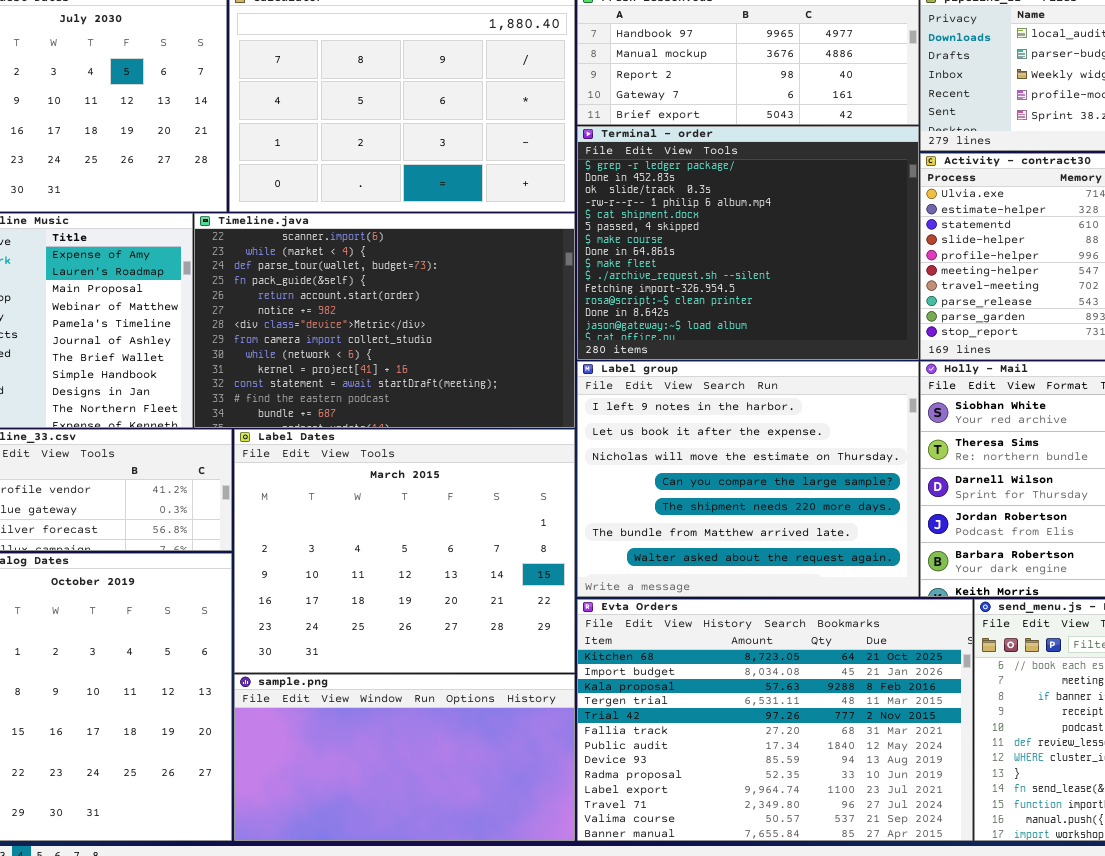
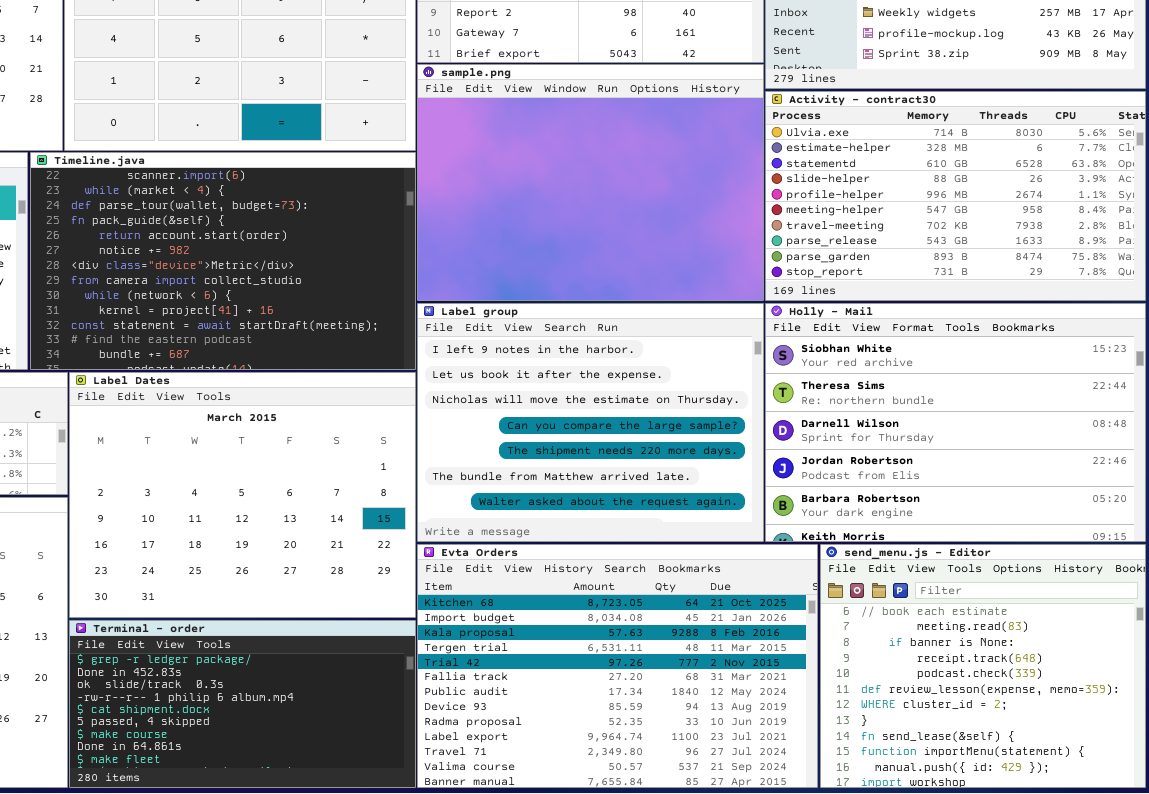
Terminal - order: [577,126,919,360] -> [69,620,416,788], moved, resized
sample.png: [234,674,575,841] -> [417,64,764,301], moved, resized

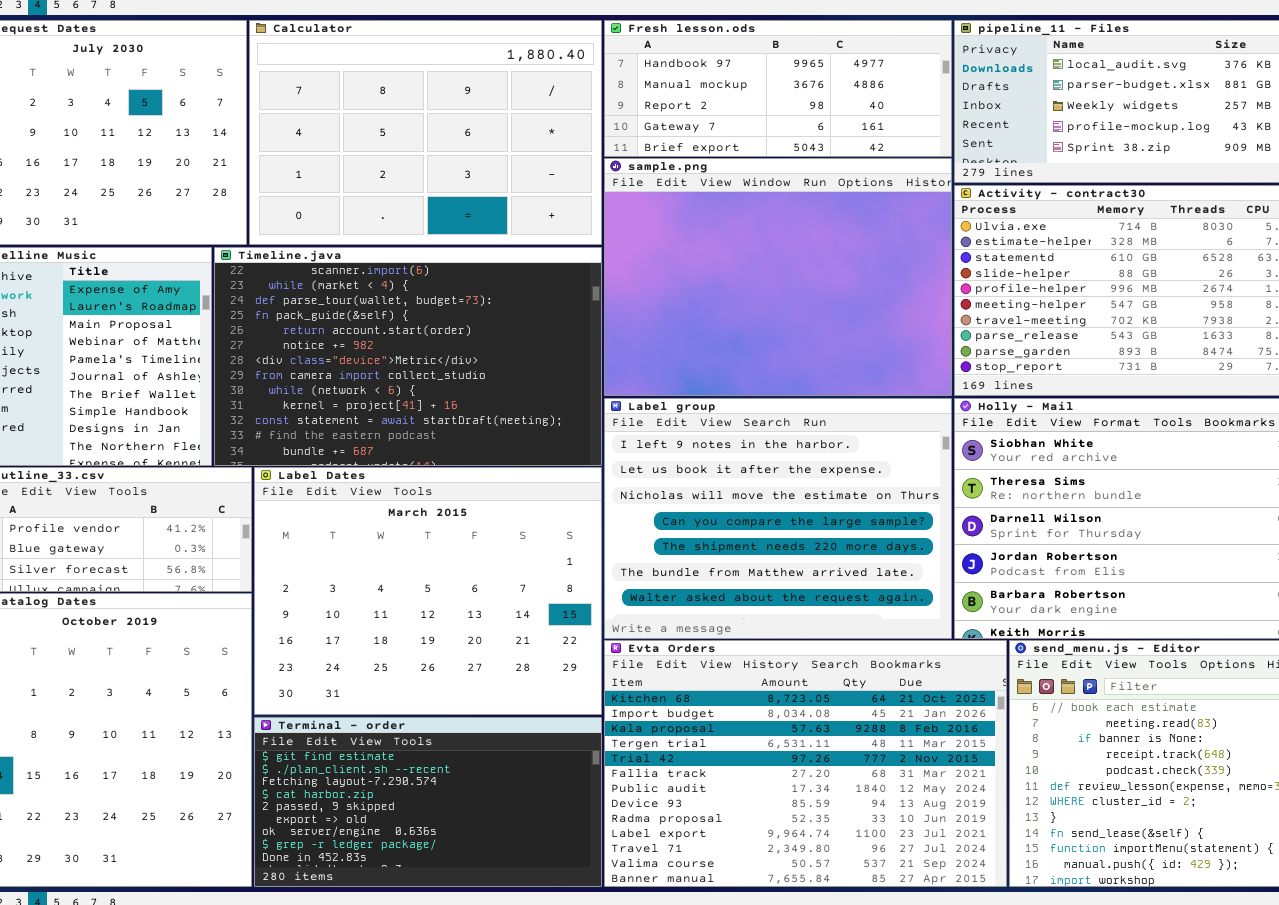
Terminal - order: [69,620,416,788] -> [254,717,602,887], scrolled up 7 rows

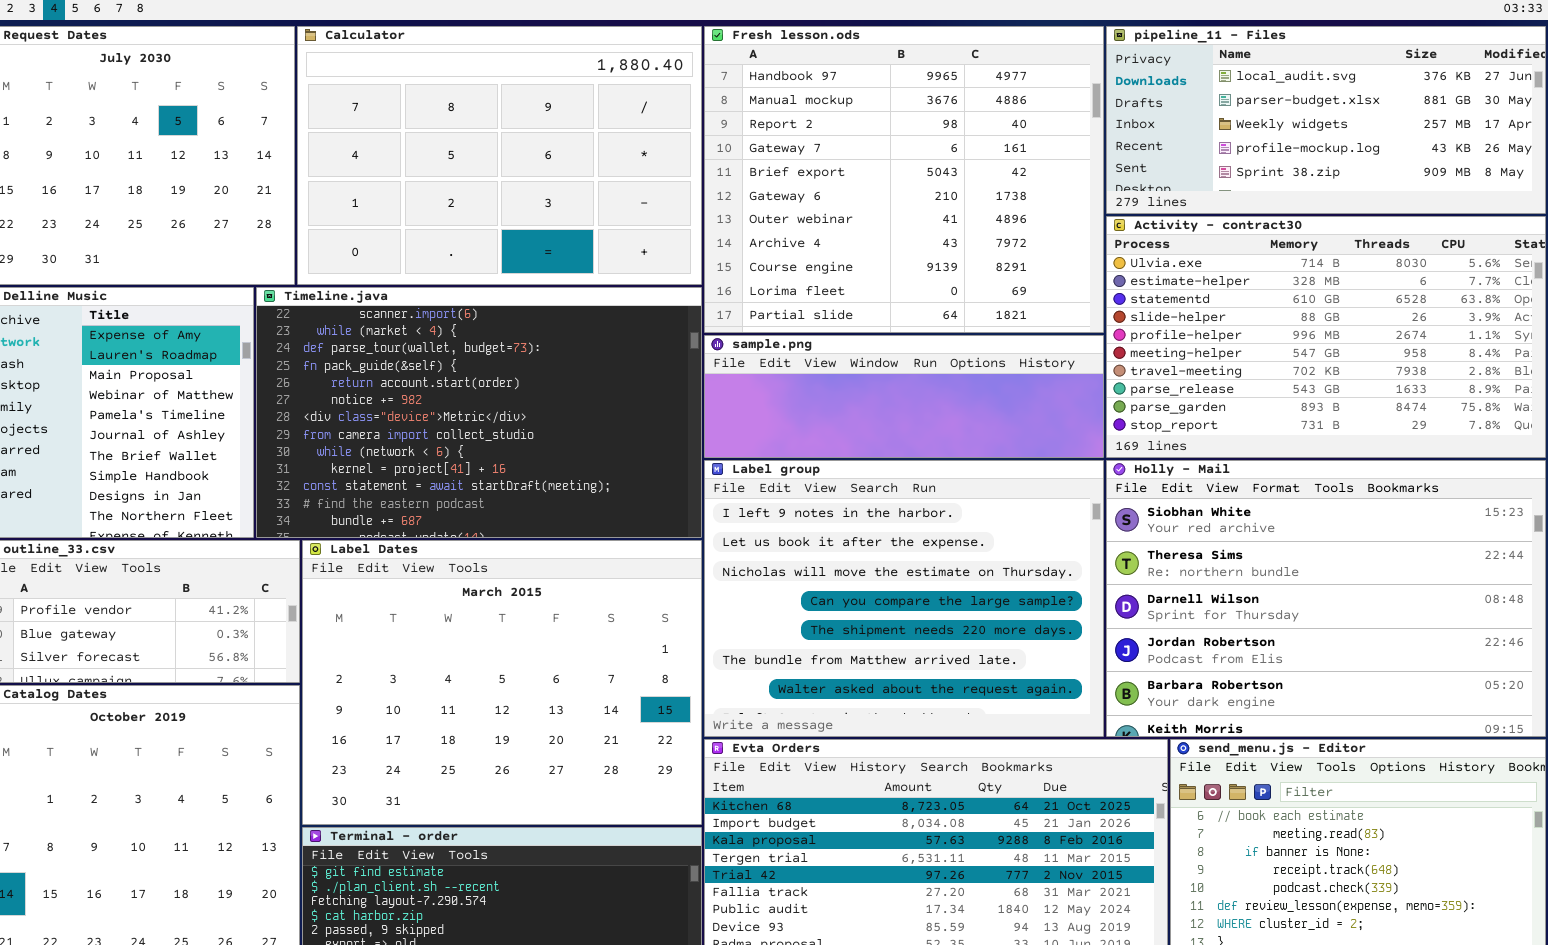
Fresh lesson.ods: [604,20,952,157] -> [704,26,1104,333], resized
sample.png: [604,158,952,396] -> [704,335,1104,458], resized

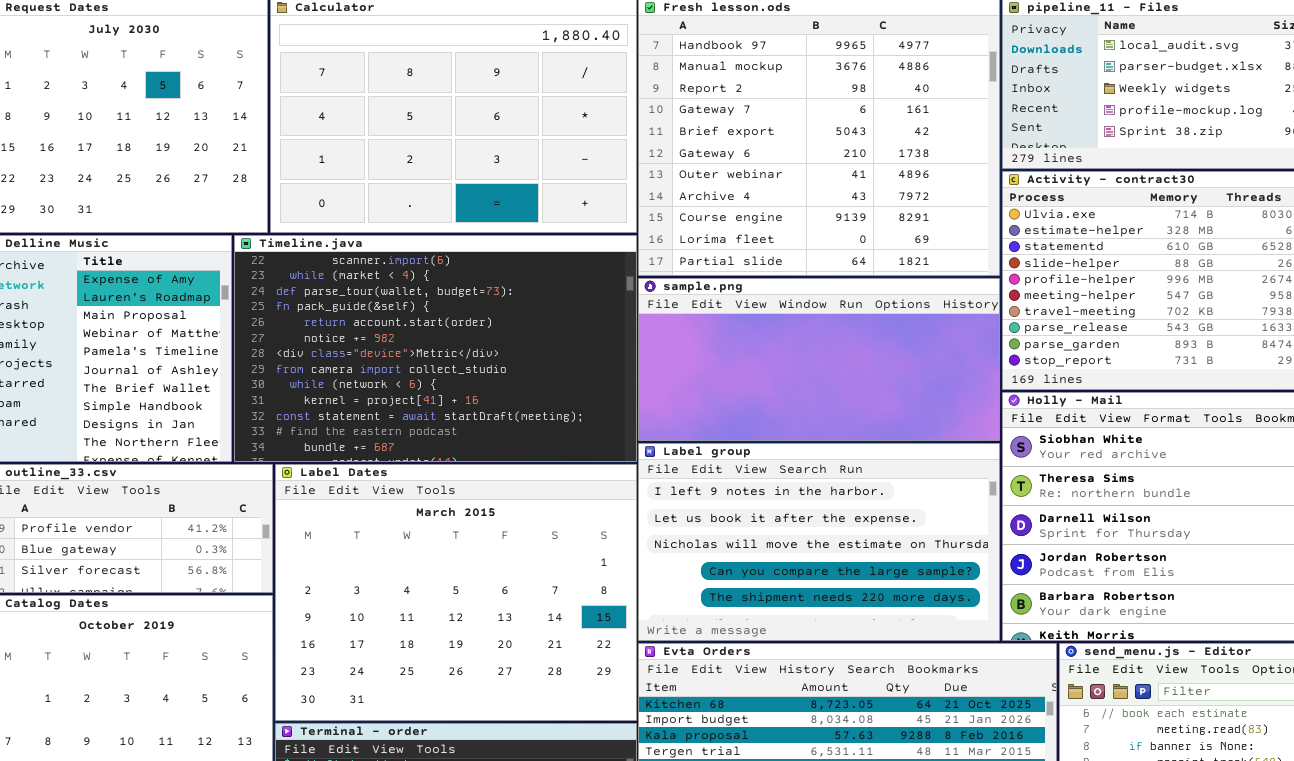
sample.png: [704,335,1104,458] -> [638,278,1000,441], resized
Label group: [704,460,1104,737] -> [638,443,1000,641], resized

